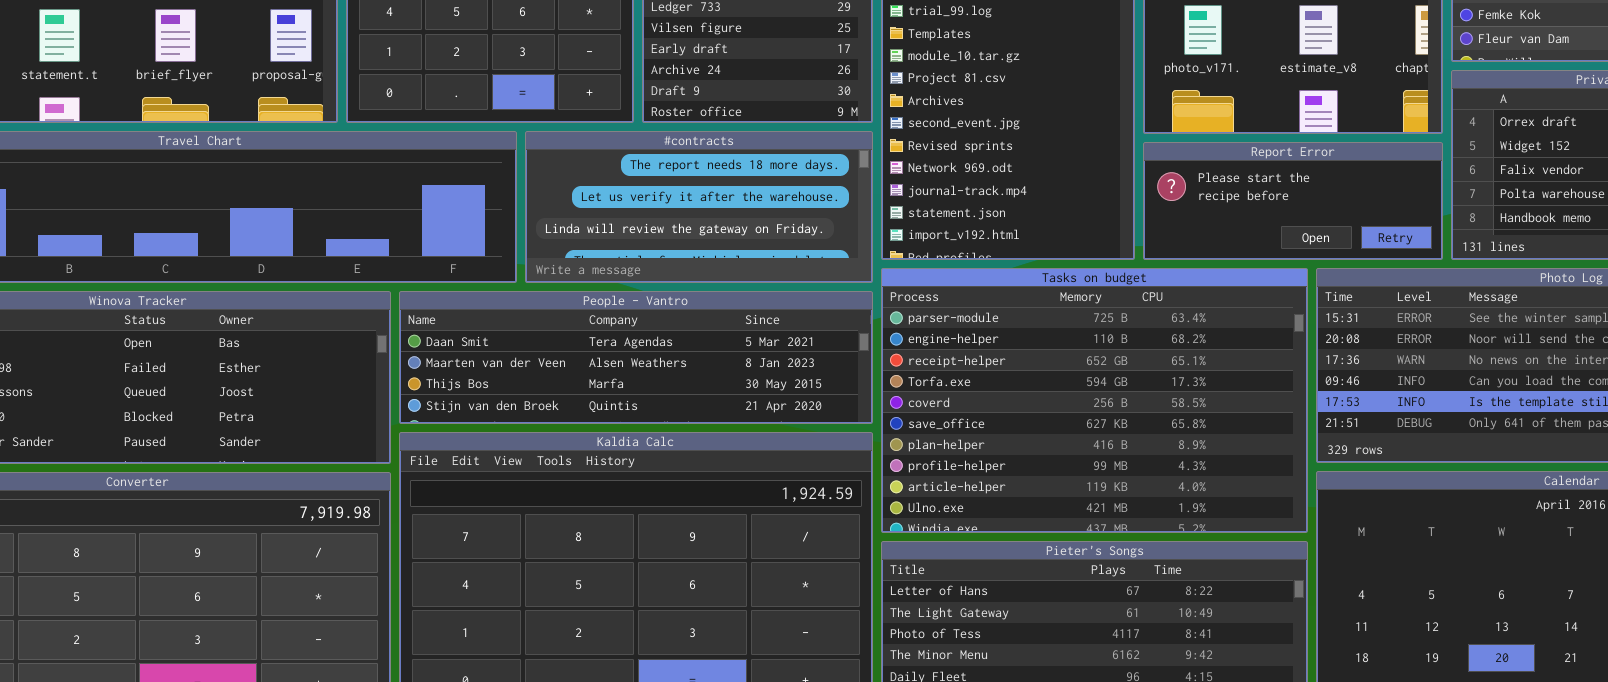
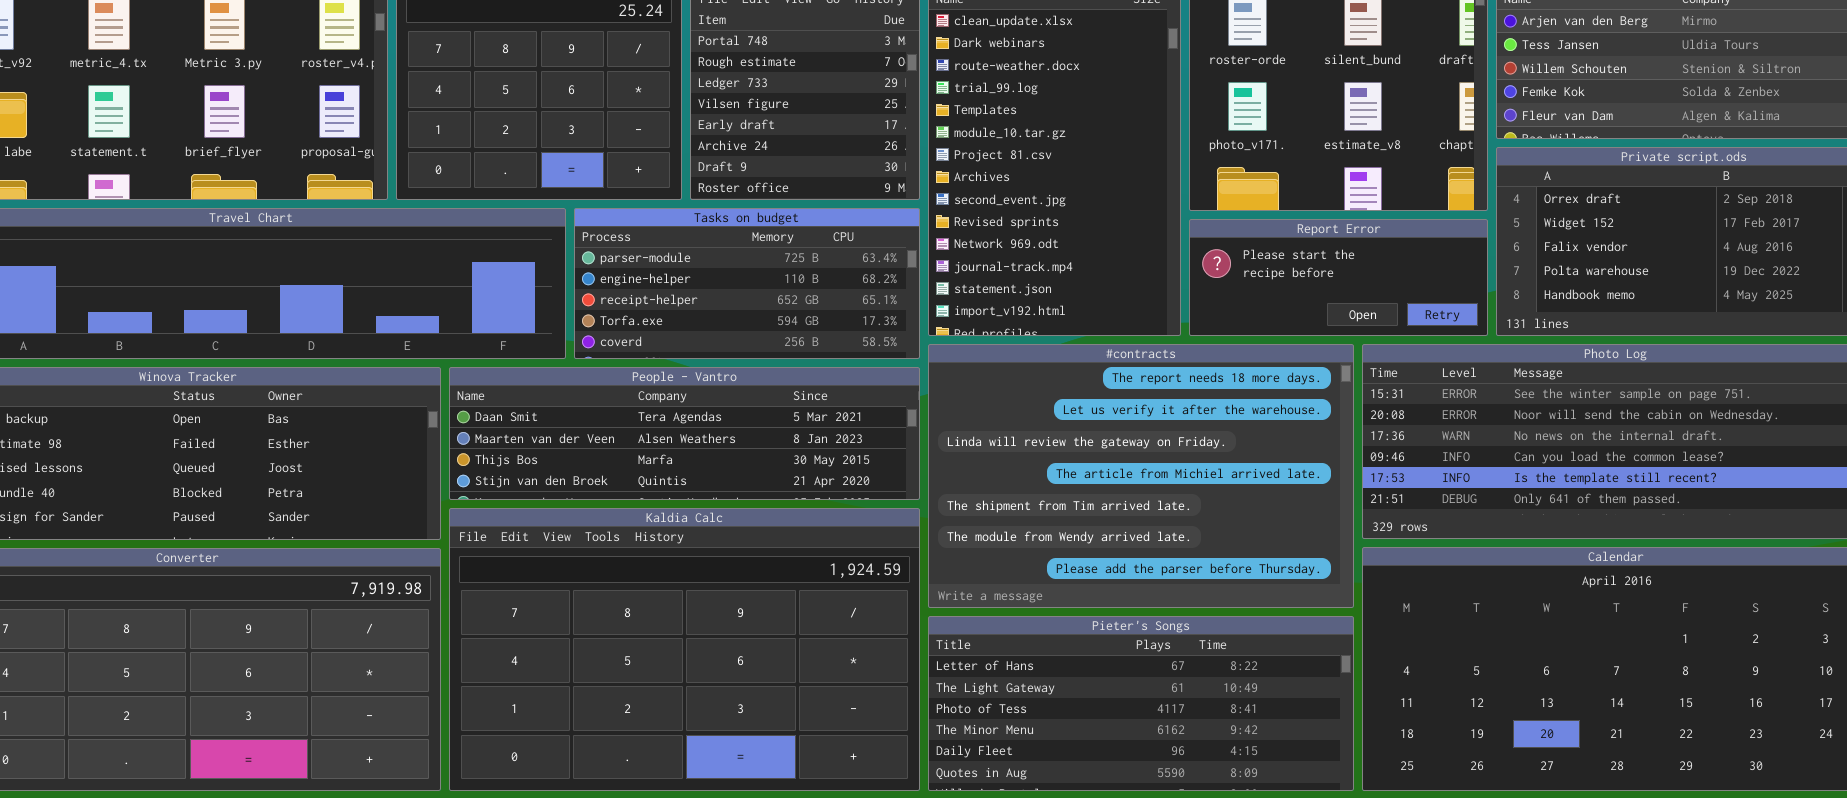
#contracts: [525,131,873,283] -> [928,344,1354,608], moved, resized
Tasks on budget: [881,268,1308,533] -> [574,208,920,359], moved, resized

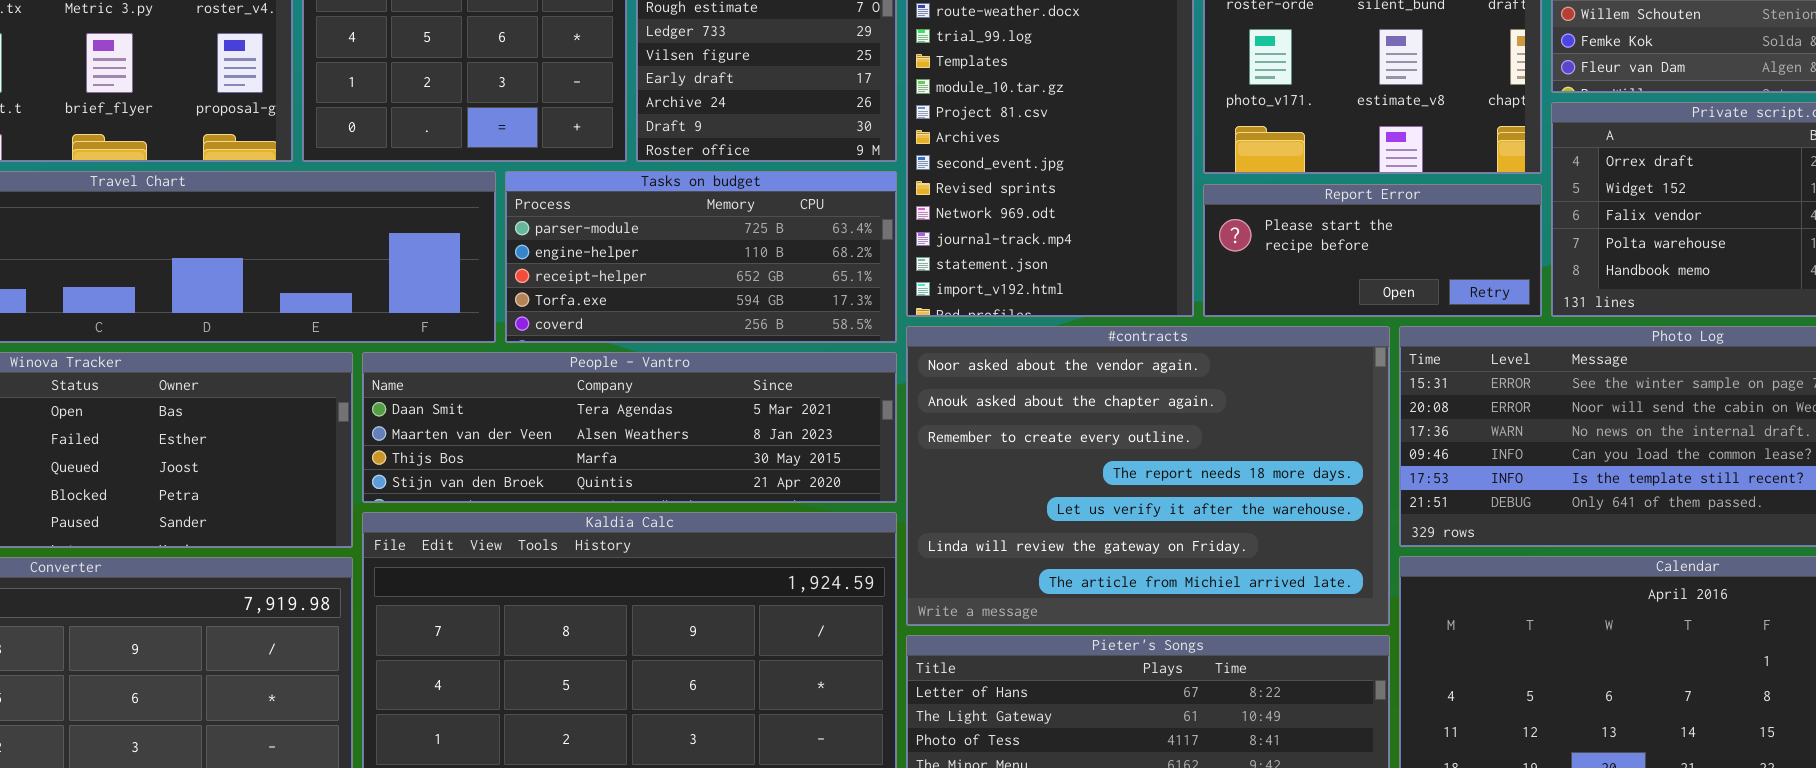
#contracts: [928,344,1354,608] -> [906,326,1390,626], scrolled up 3 rows

